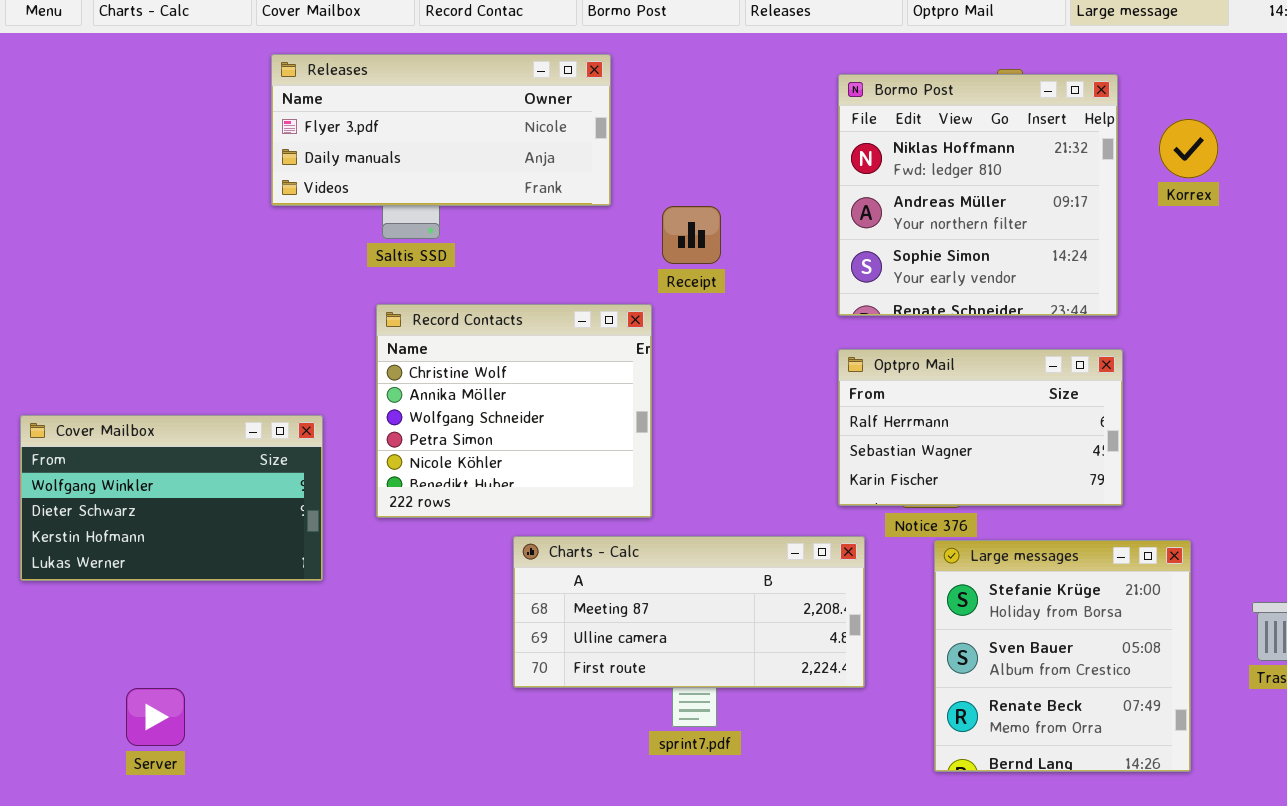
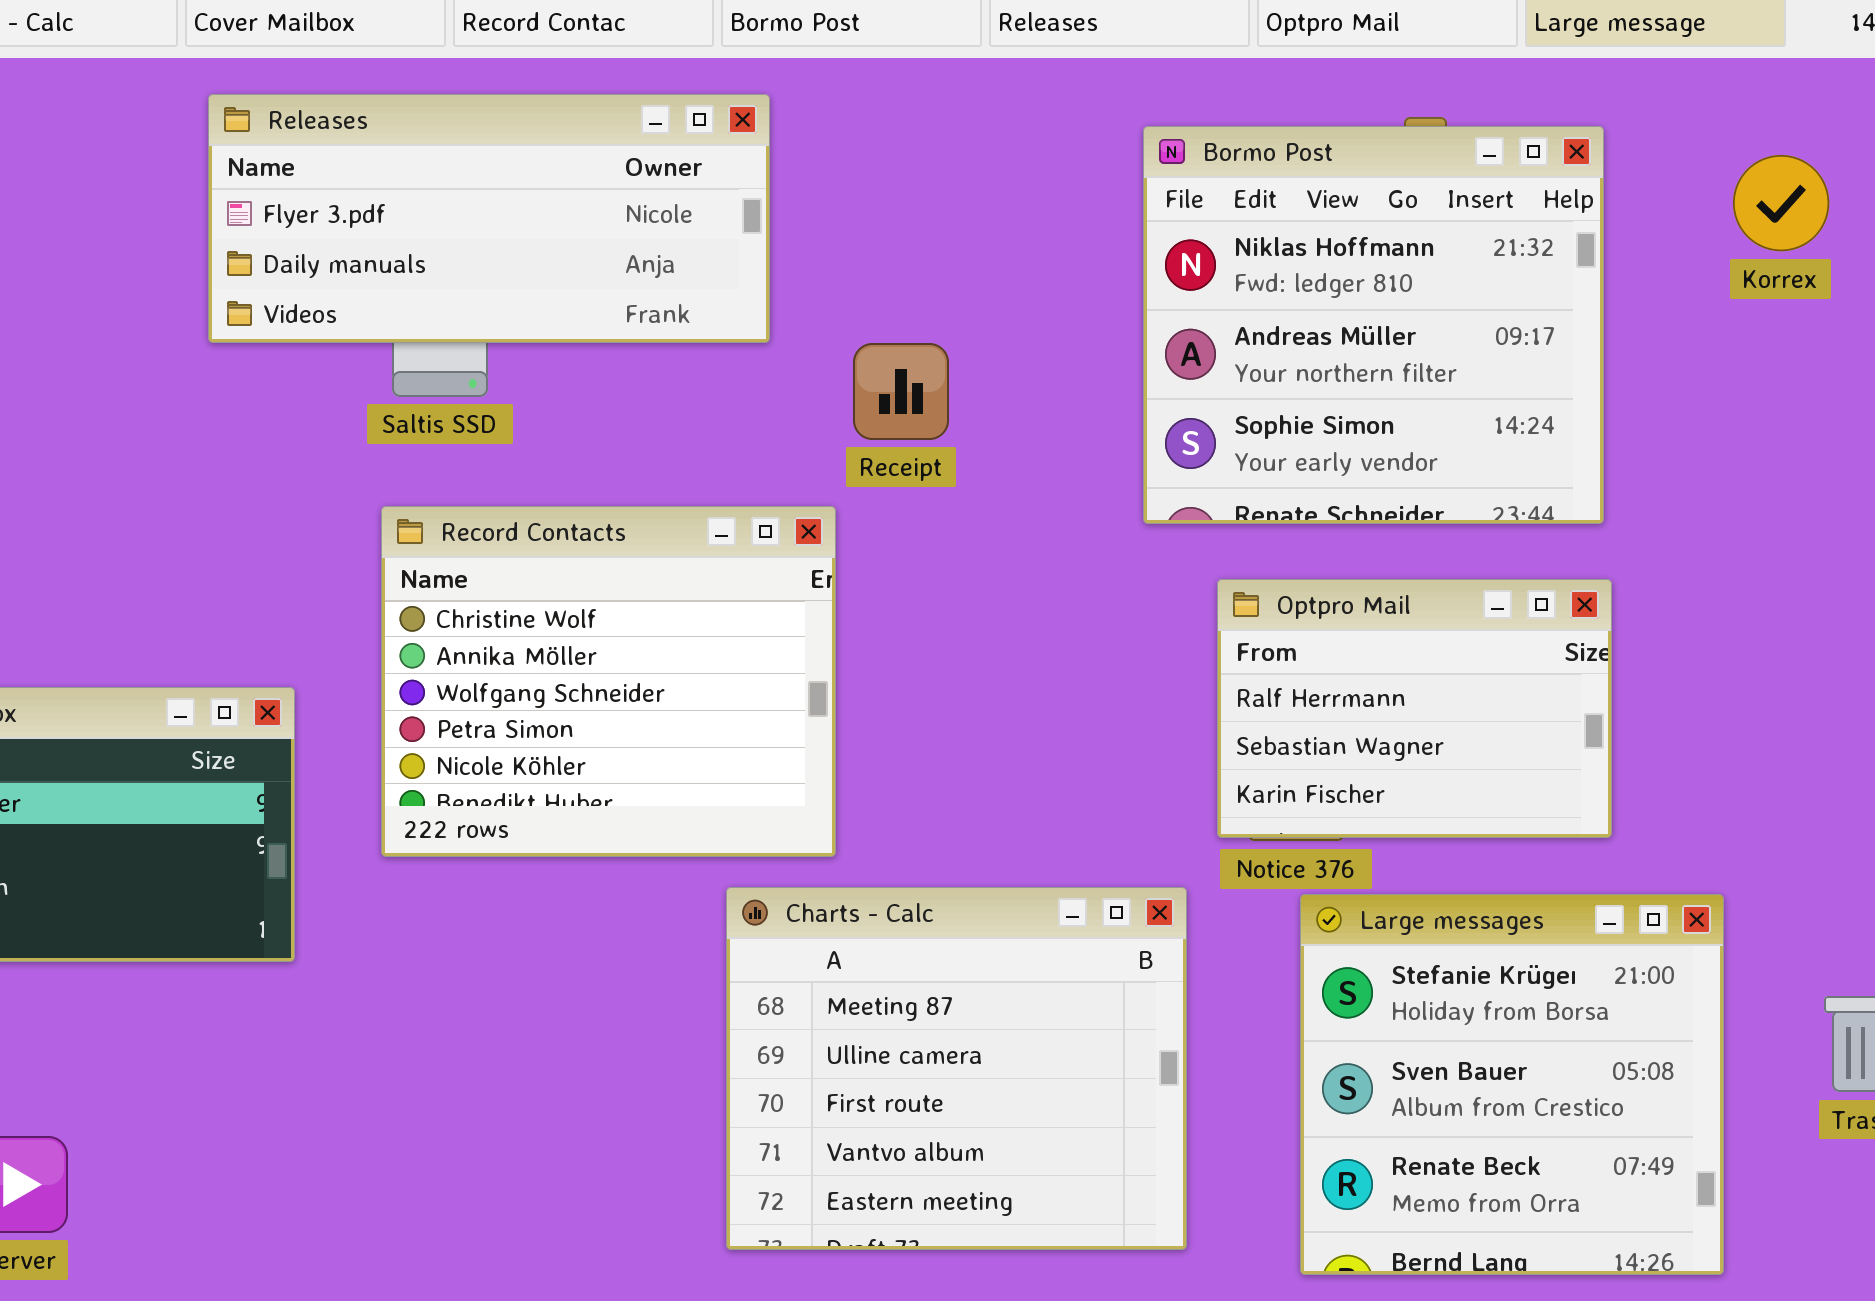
Korrex: [1159,119,1218,178] -> [1733,155,1829,251], moved
Optpro Mail: [838,349,1123,506] -> [1217,579,1612,838], resized
Charts - Calc: [513,536,865,688] -> [726,887,1187,1250], resized

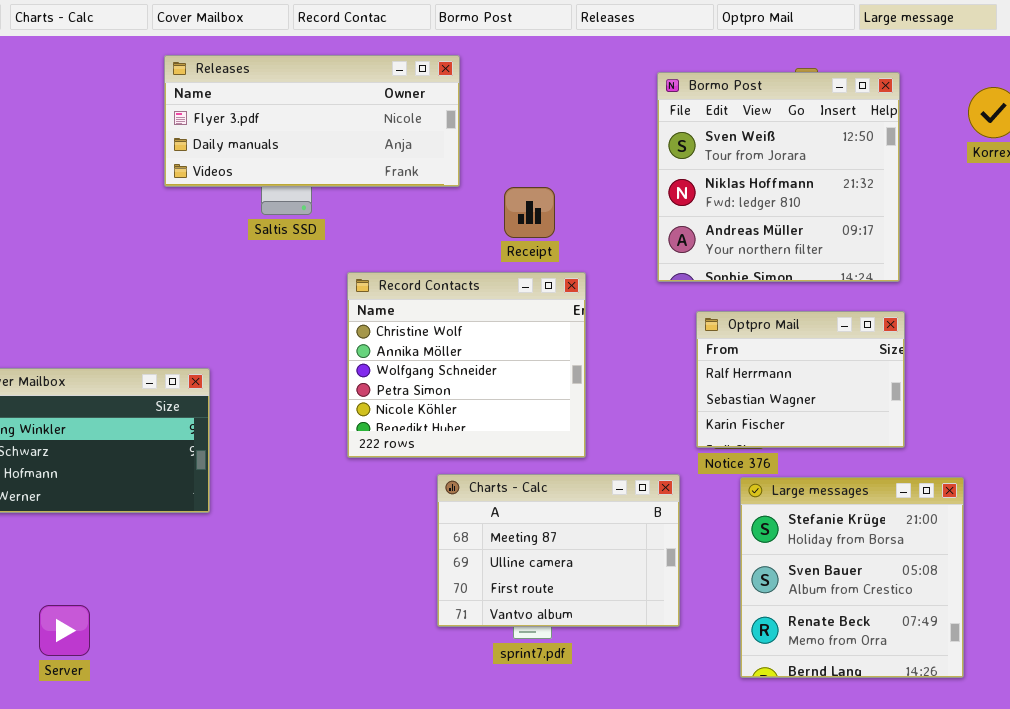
Bormo Post: [1143,126,1604,524] -> [657,72,900,282], scrolled up 1 row
Record Contacts: [381,506,836,857] -> [347,272,586,458], moved
Charts - Calc: [726,887,1187,1250] -> [437,474,680,627], resized

